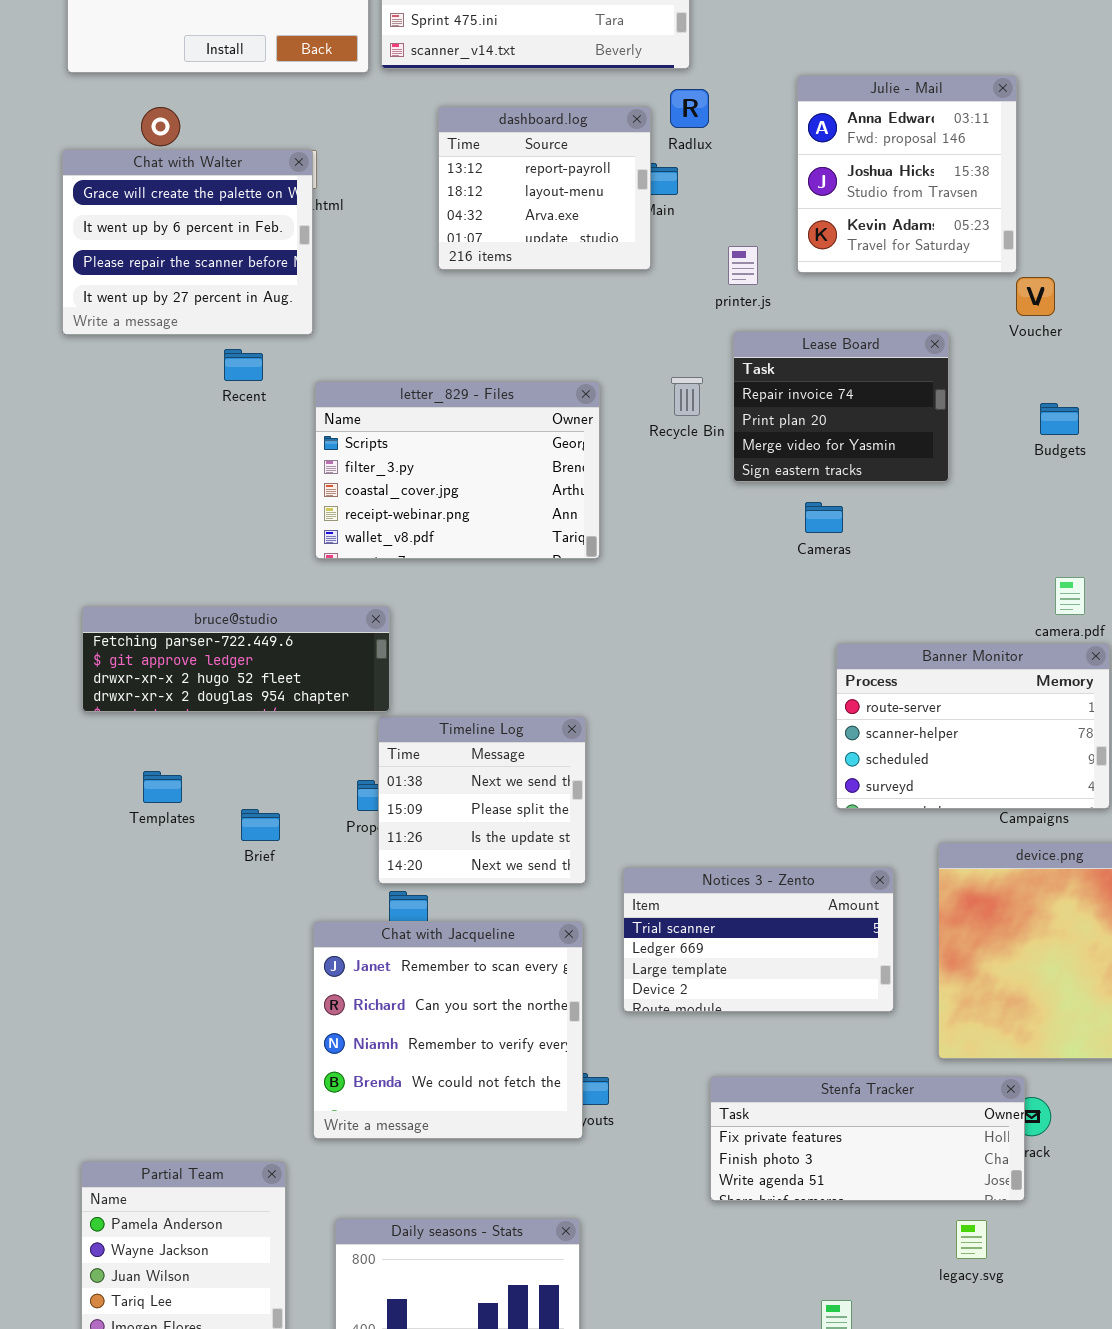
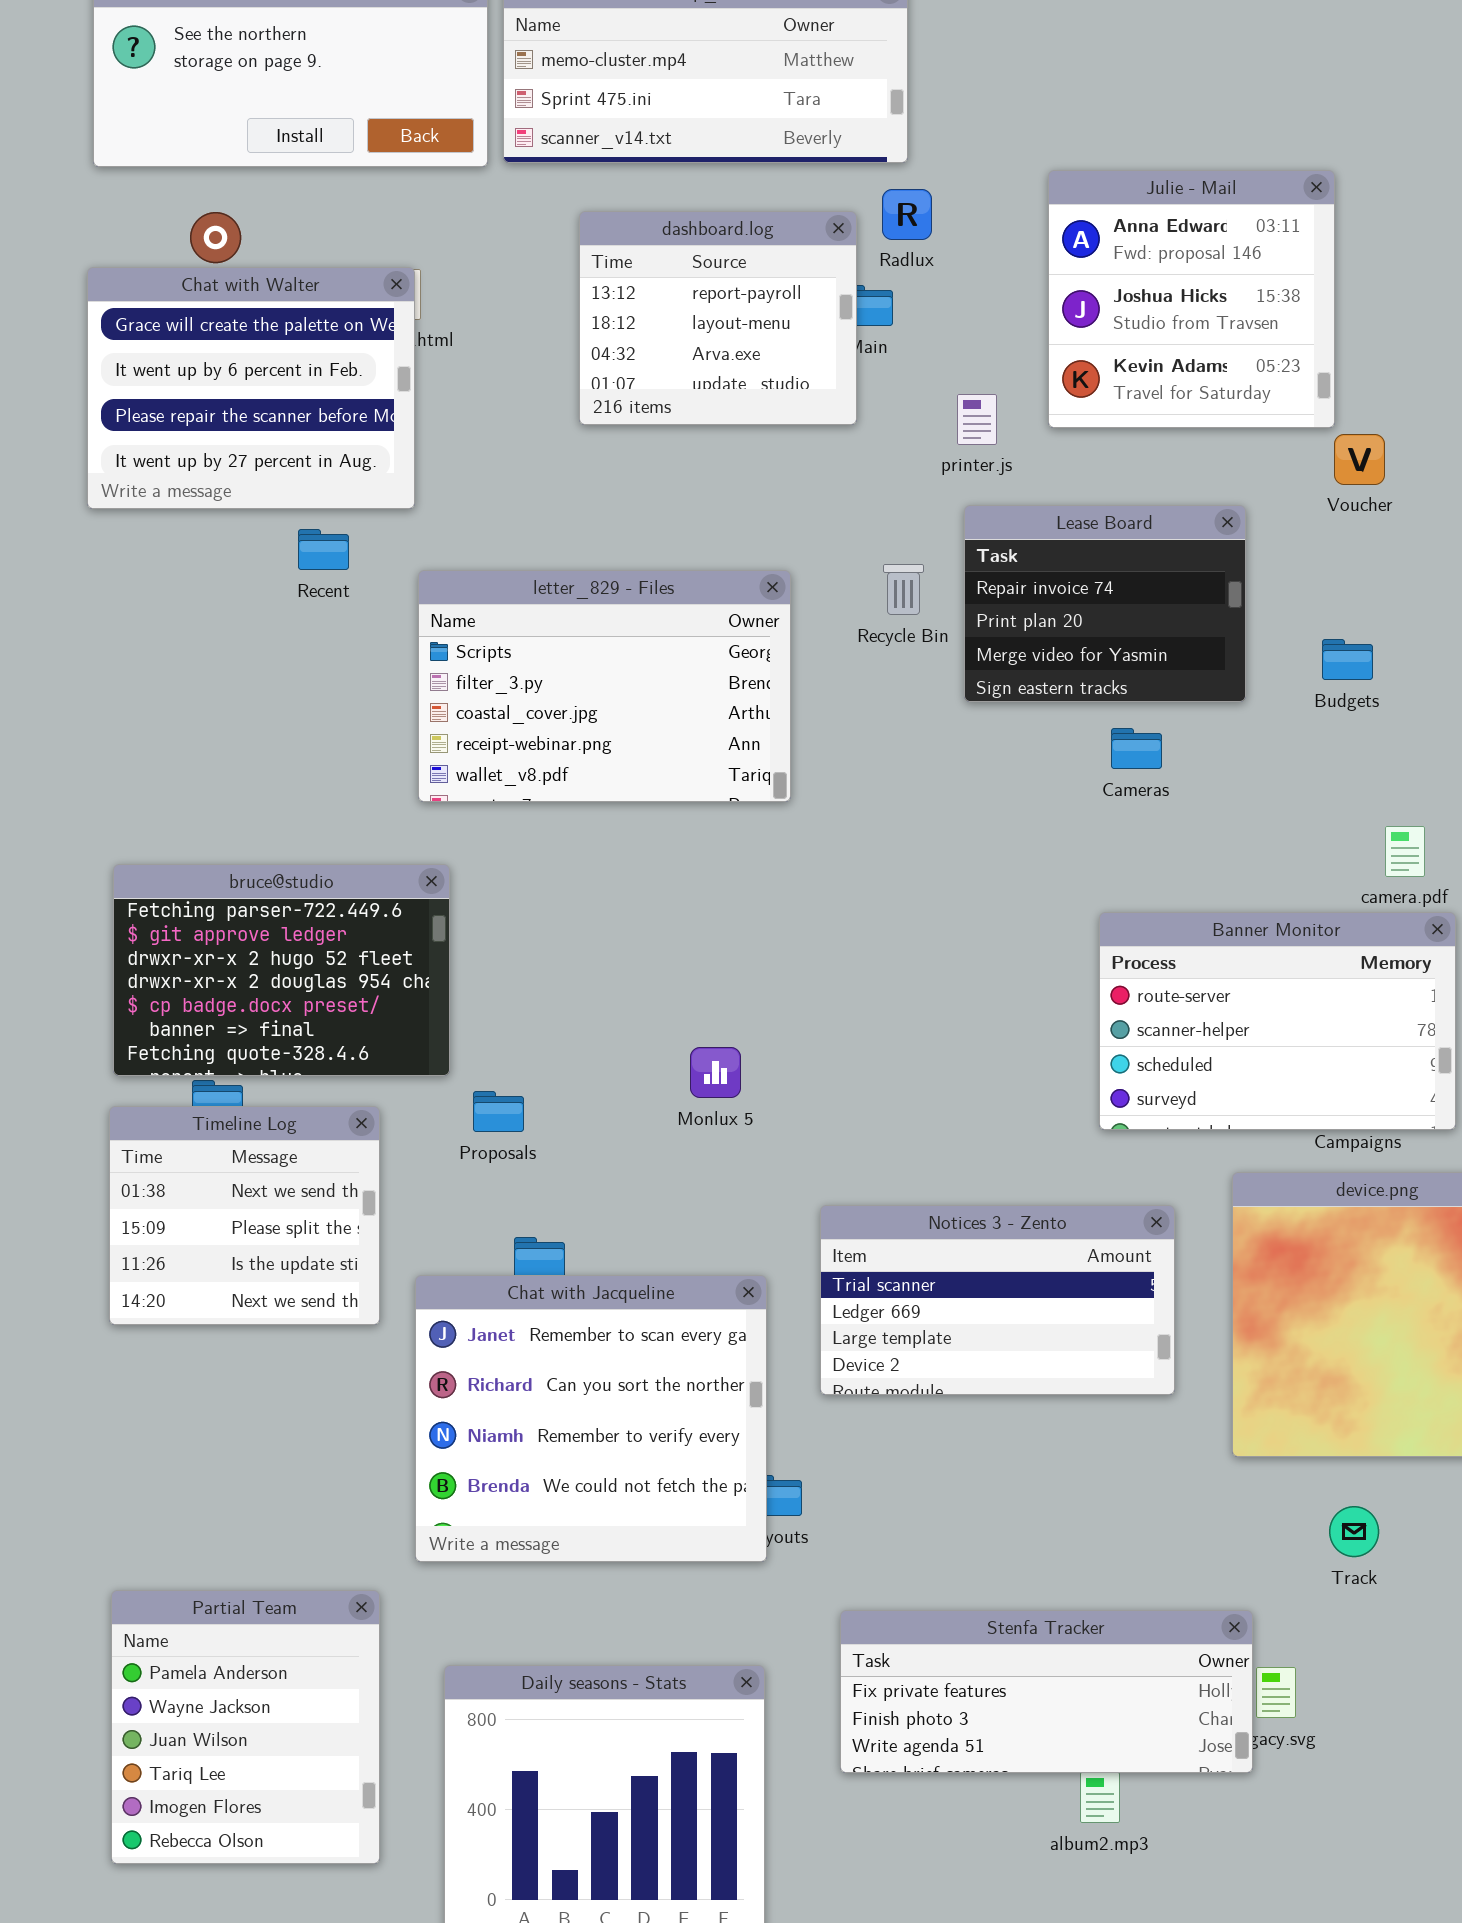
Budgets: [1040,403,1079,435] -> [1322,639,1373,680], moved
Cameras: [805,502,843,533] -> [1111,728,1162,769], moved
bruce@studio: [82,606,390,712] -> [113,864,450,1076], resized
Timeline Log: [378,716,586,884] -> [109,1106,380,1325], moved
Stenfa Tracker: [710,1076,1025,1201] -> [840,1610,1253,1773], moved

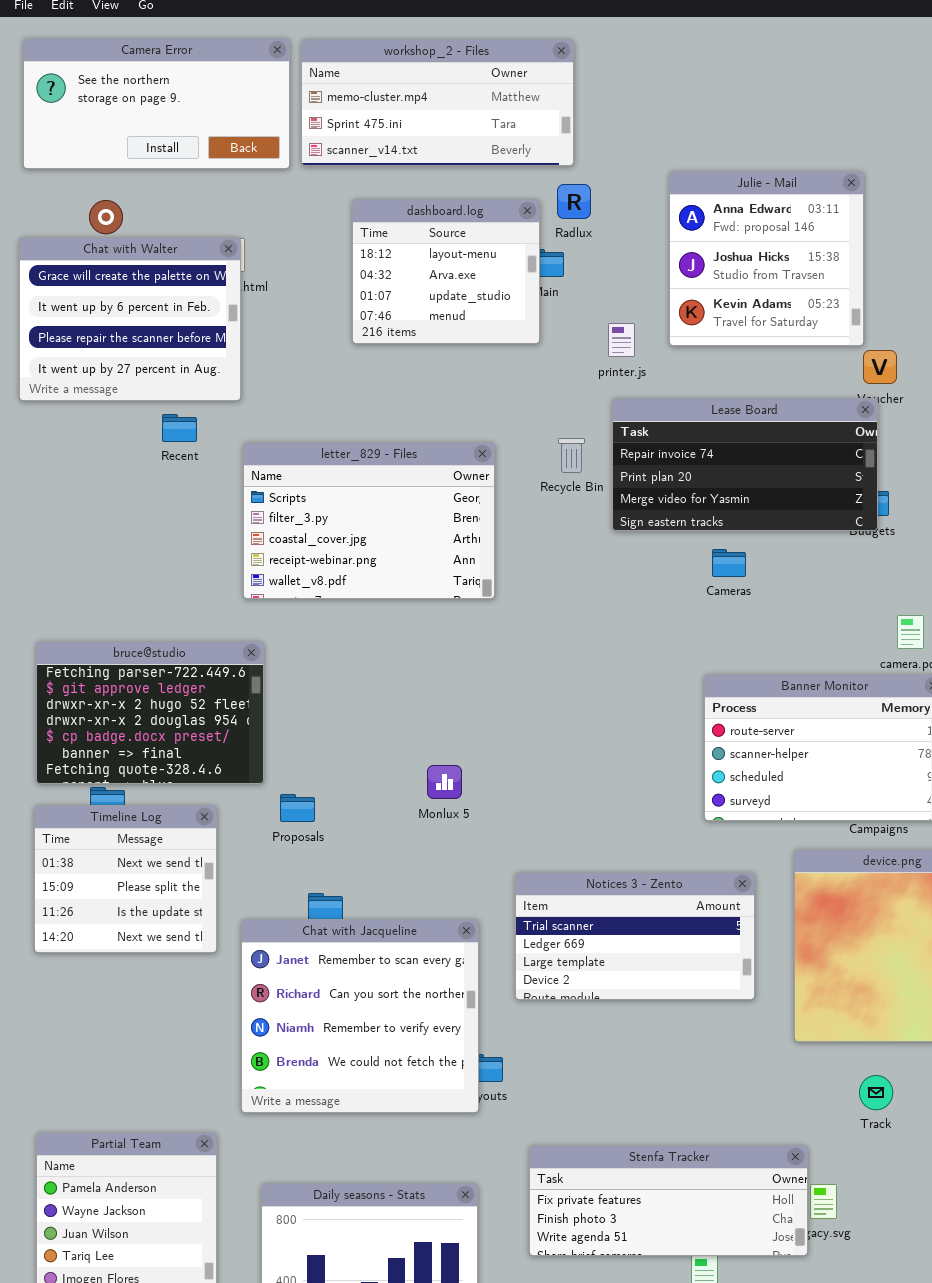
dashboard.log: [579,211,857,425] -> [352,199,540,344], scrolled down 1 row
Lease Board: [964,505,1246,702] -> [612,398,878,531], resized

